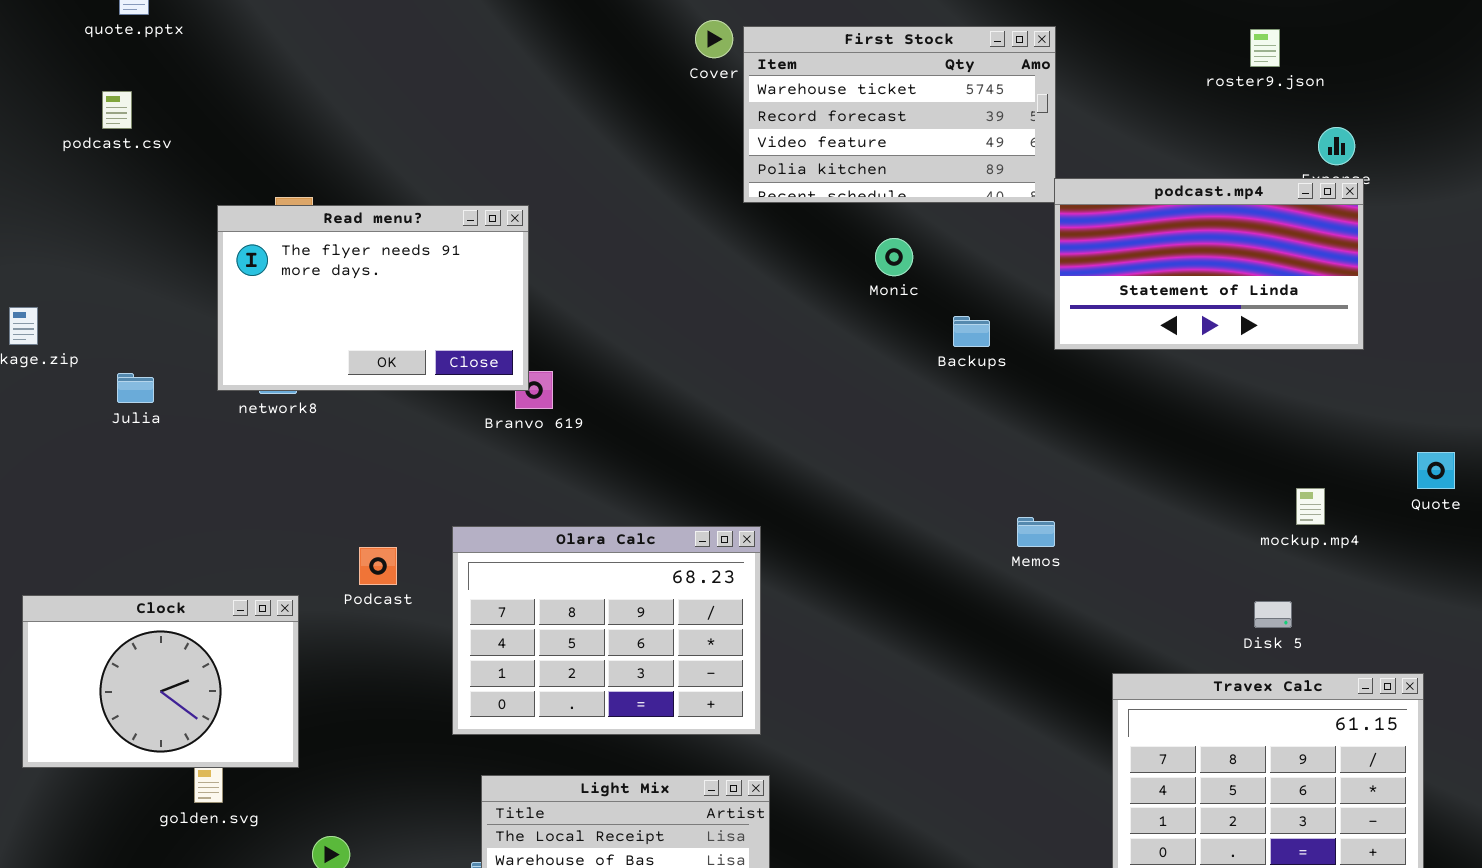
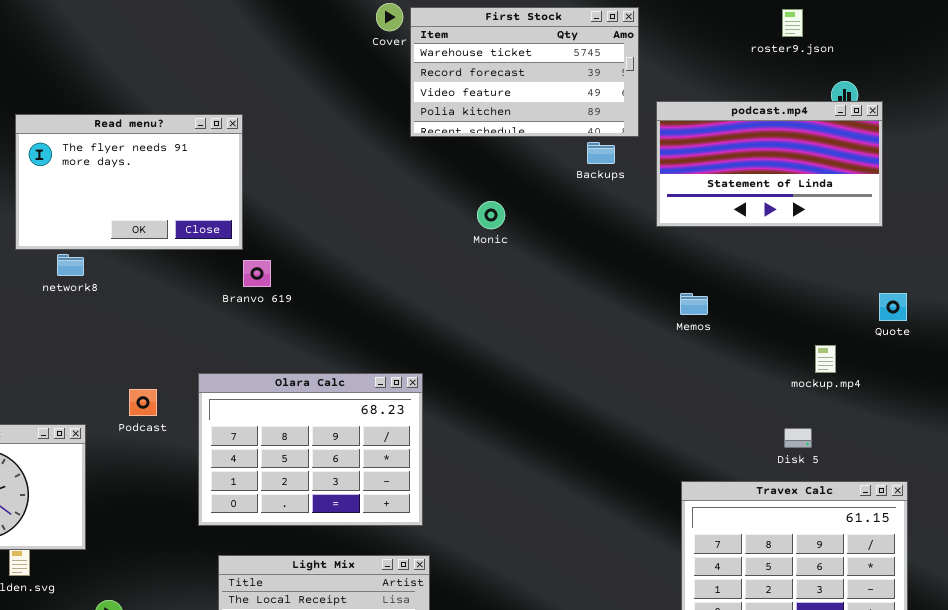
podcast.mp4: [1054,178,1364,350] -> [656,101,883,227], moved
Read menu?: [217,205,529,391] -> [15,114,243,250], moved
Monic: [875,238,913,276] -> [477,201,505,229], moved
Backups: [953,316,990,347] -> [587,142,615,164], moved
Quote: [1417,452,1455,489] -> [879,293,907,321], moved
Memos: [1017,517,1055,547] -> [680,293,708,315], moved

